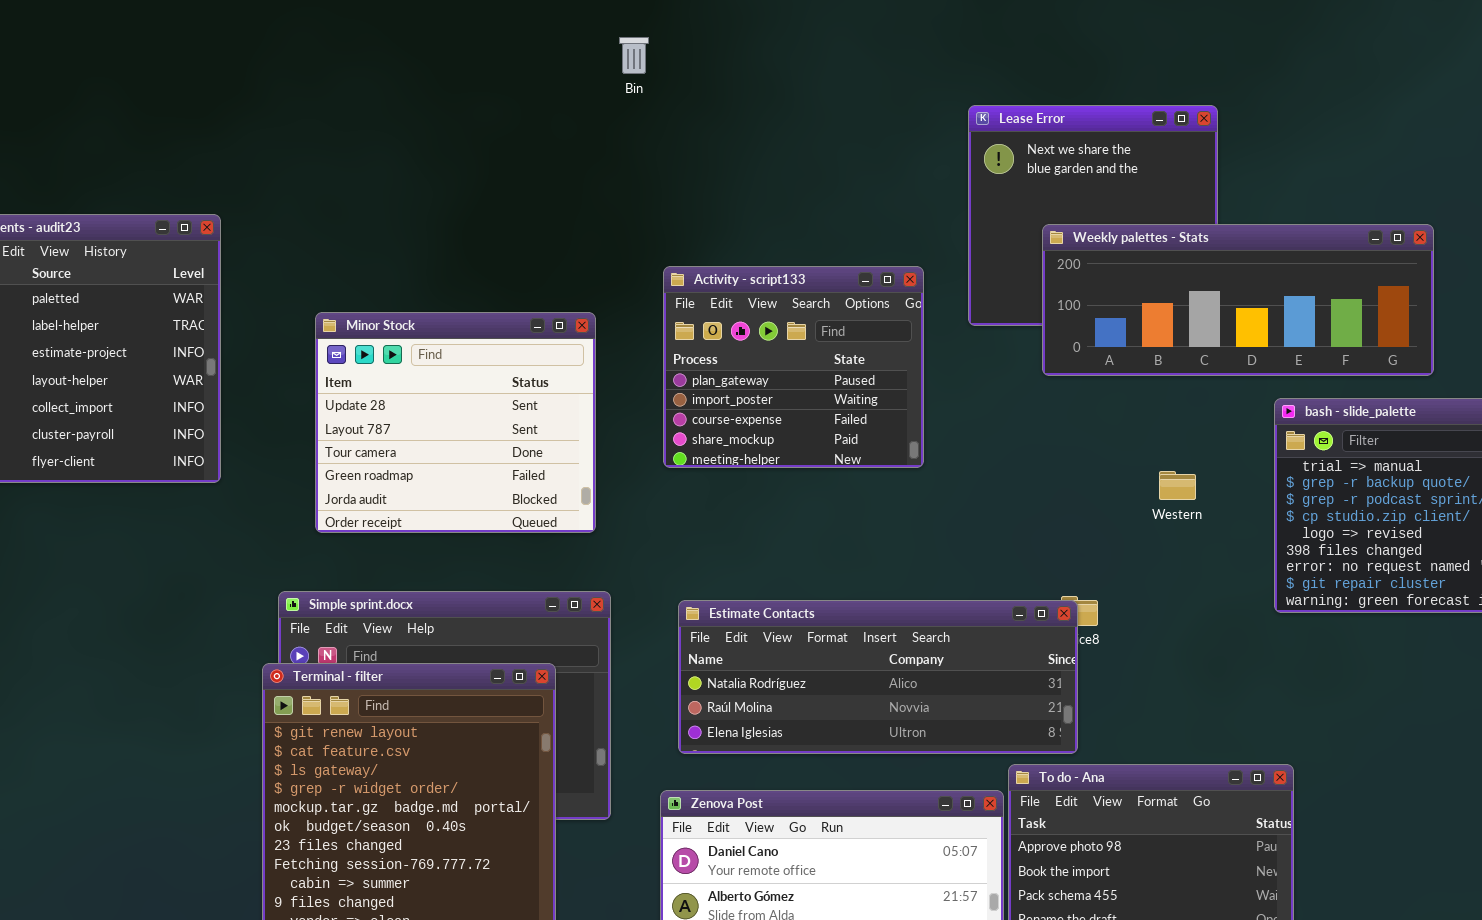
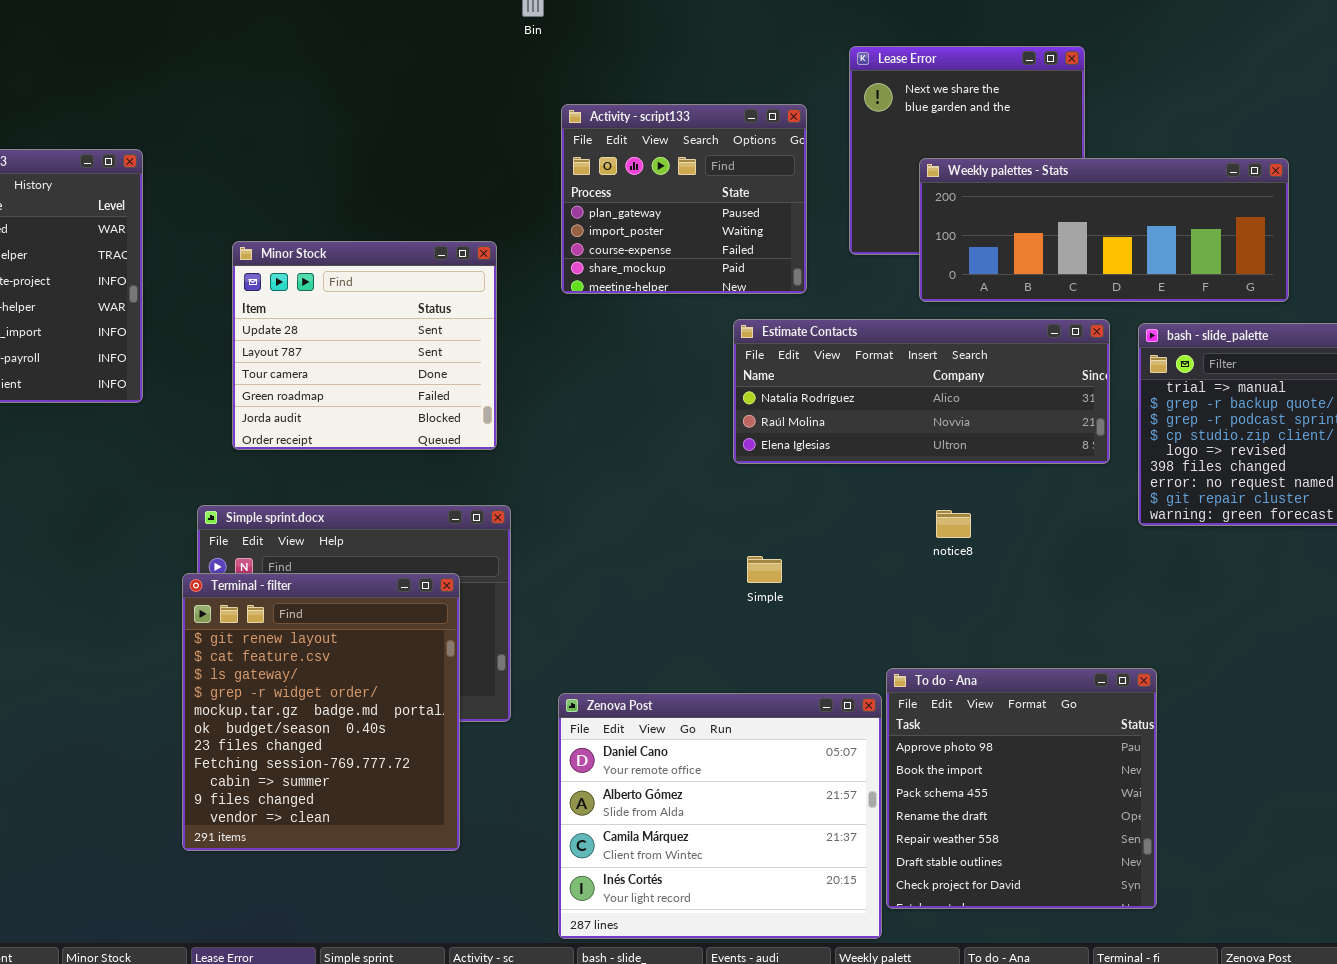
Activity - script133: [663,266,924,468] -> [561,104,807,294], moved
Estimate Contacts: [678,600,1078,754] -> [733,319,1110,464], moved

